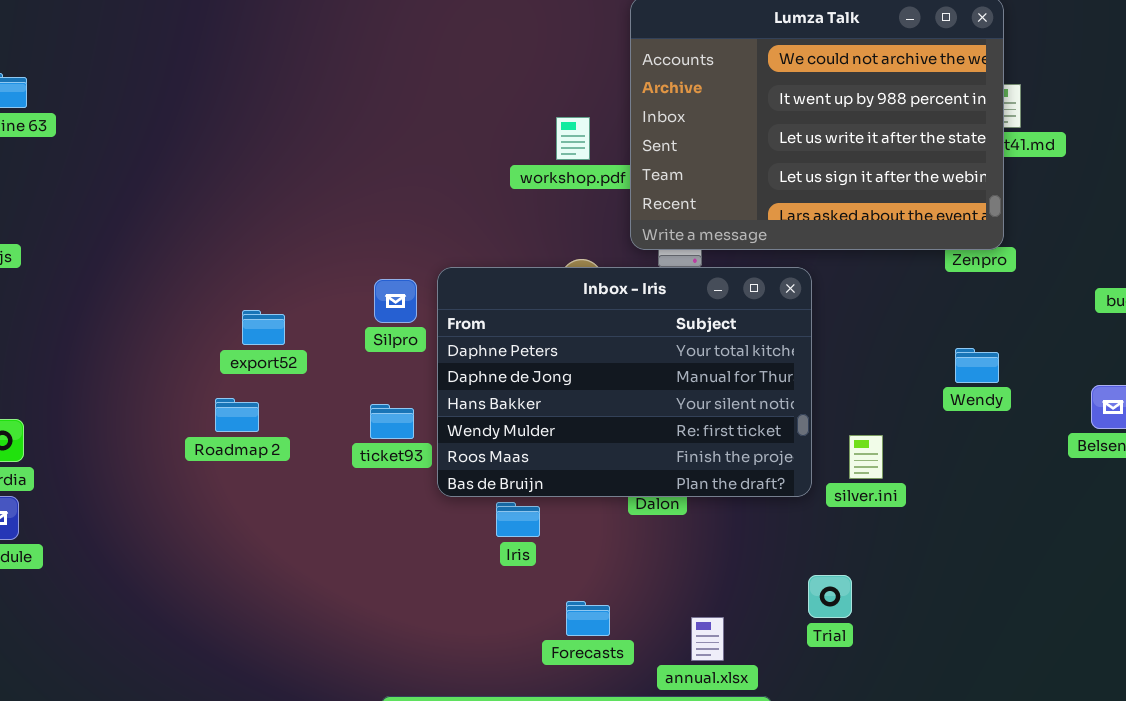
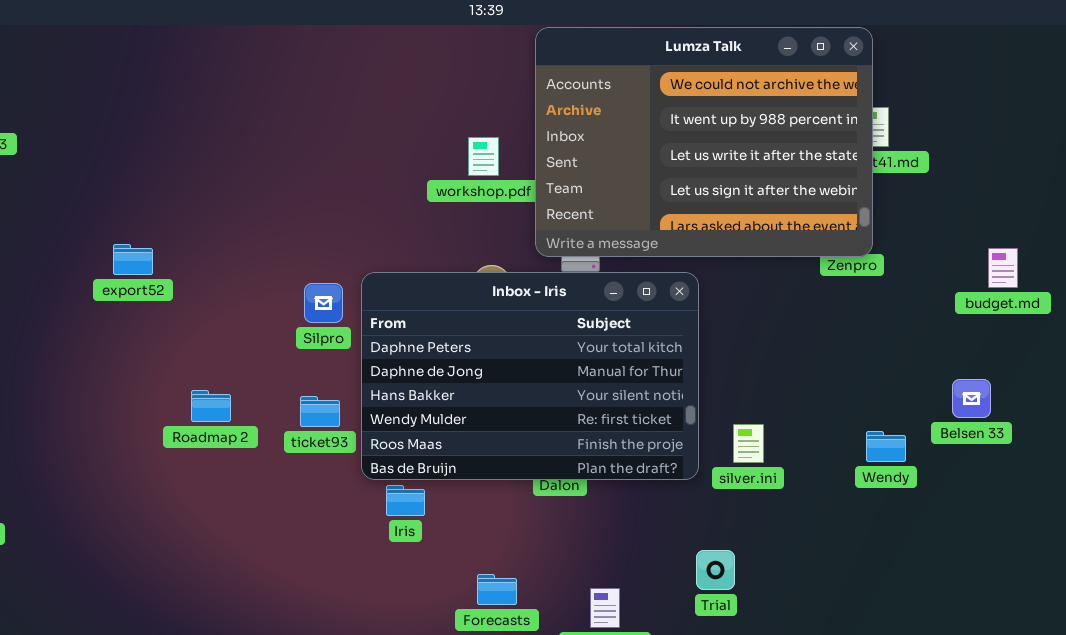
export52: [242,310,285,345] -> [113,244,153,275], moved
Wendy: [955,348,999,383] -> [866,431,906,462], moved
Roadmap 2: [215,398,259,432] -> [191,390,231,422], moved
Iris: [496,502,540,537] -> [386,485,425,516], moved

